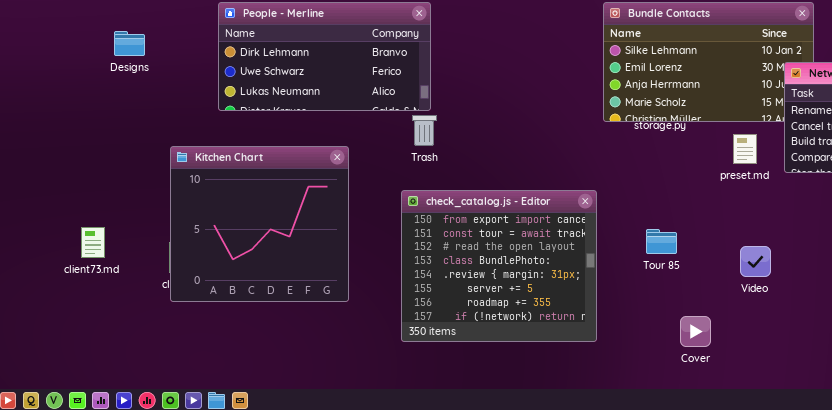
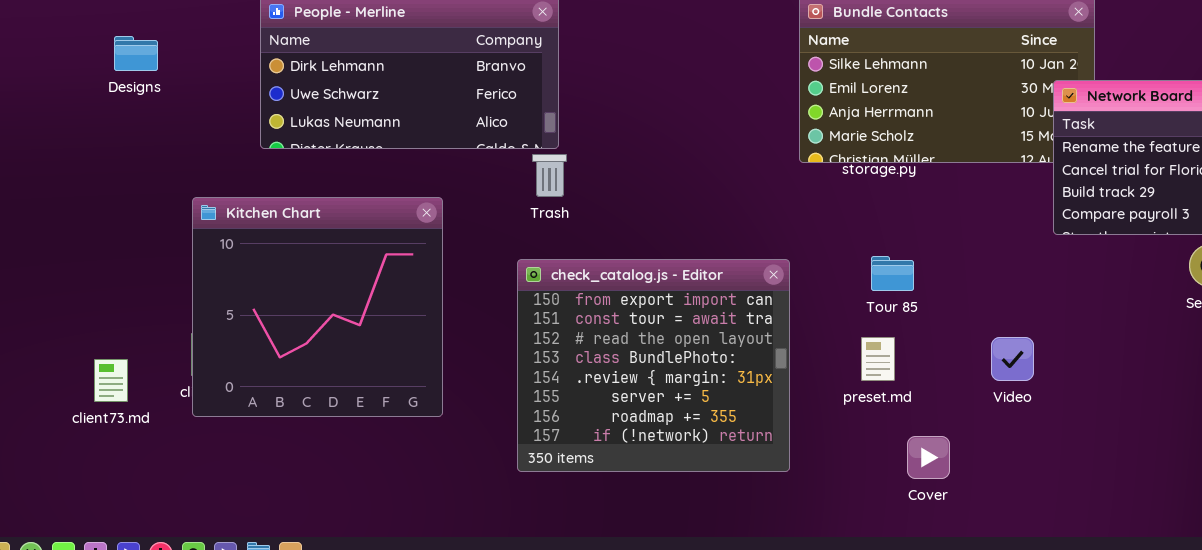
preset.md: [733,134,757,164] -> [861,337,895,381], moved
client73.md: [81,227,105,258] -> [94,359,128,402], moved
Tour 85: [646,229,677,254] -> [871,256,914,291], moved

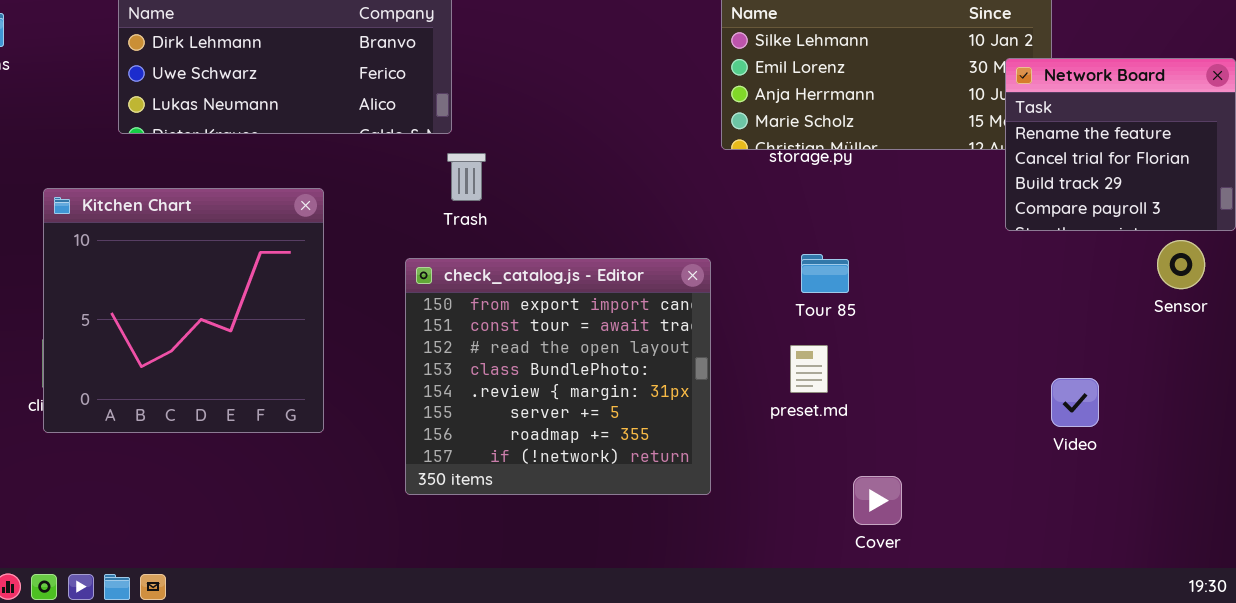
Trash: [532,154,567,197] -> [447,153,486,201], moved
Video: [991,337,1034,381] -> [1051,378,1099,427], moved
Cover: [907,436,950,479] -> [853,476,902,525], moved

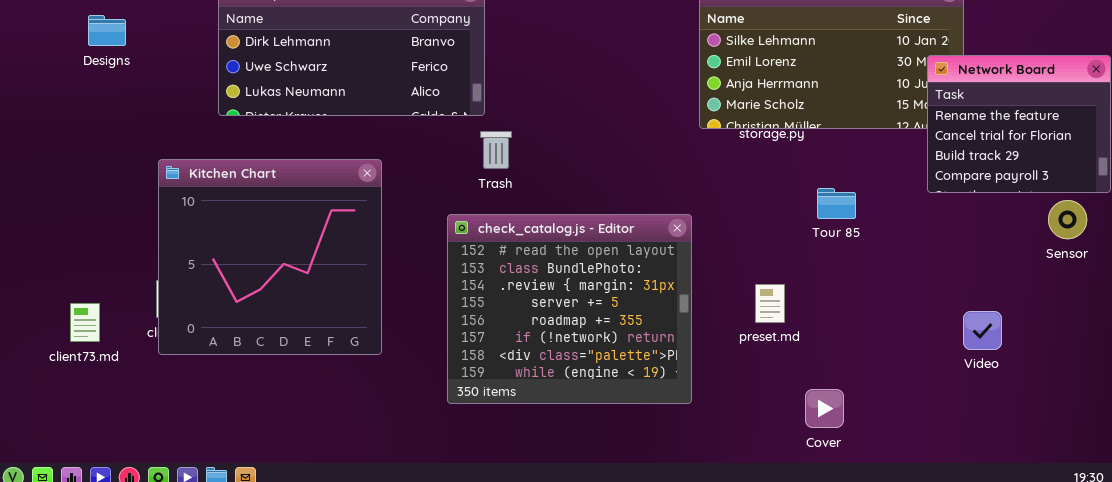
Tour 85: [801,254,849,293] -> [817,188,856,219], moved
check_catalog.js - Editor: [405,258,711,495] -> [447,214,692,404], scrolled down 2 rows

